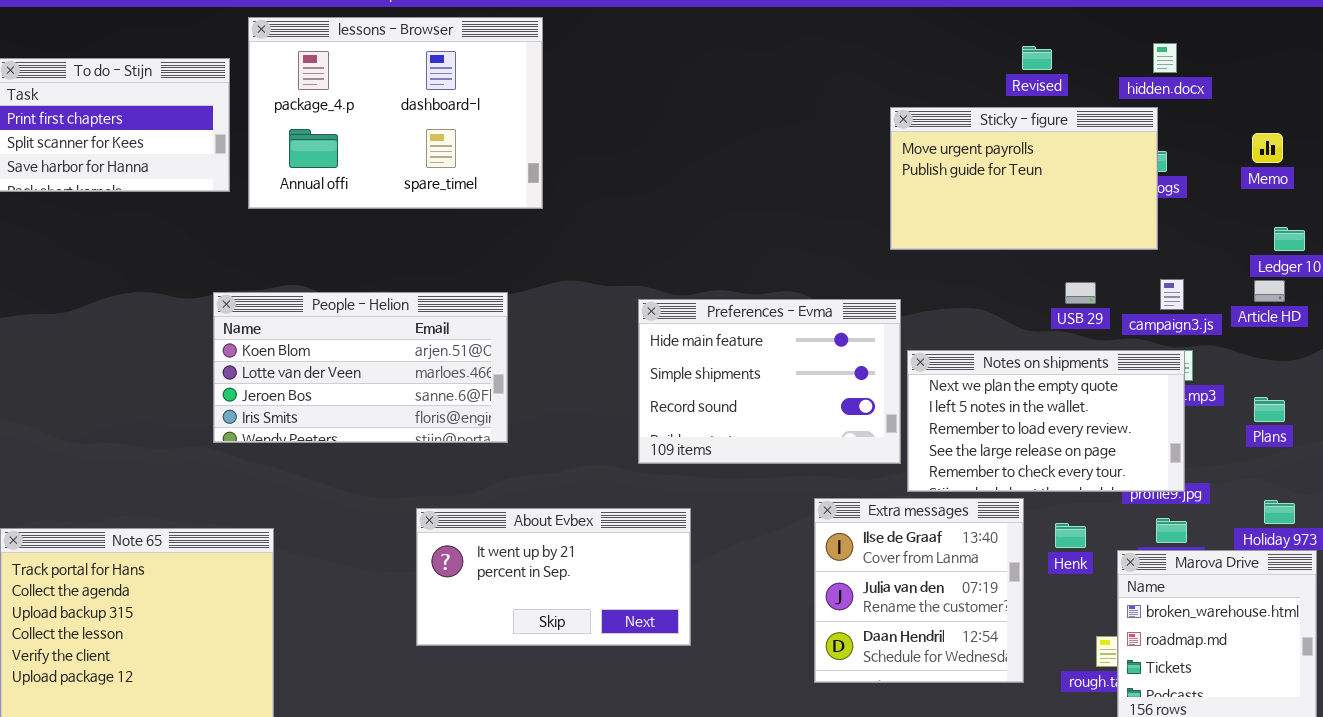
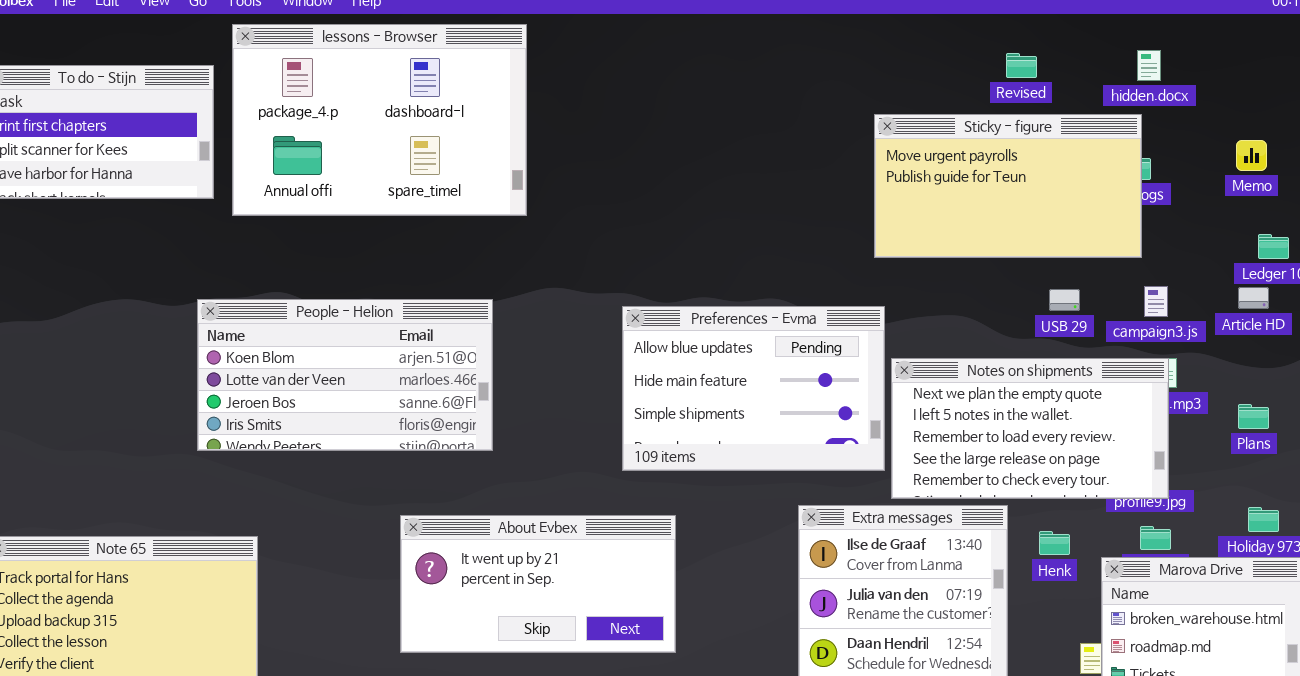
Preferences - Evma: [638,299,901,464] -> [622,306,885,471], scrolled up 1 row

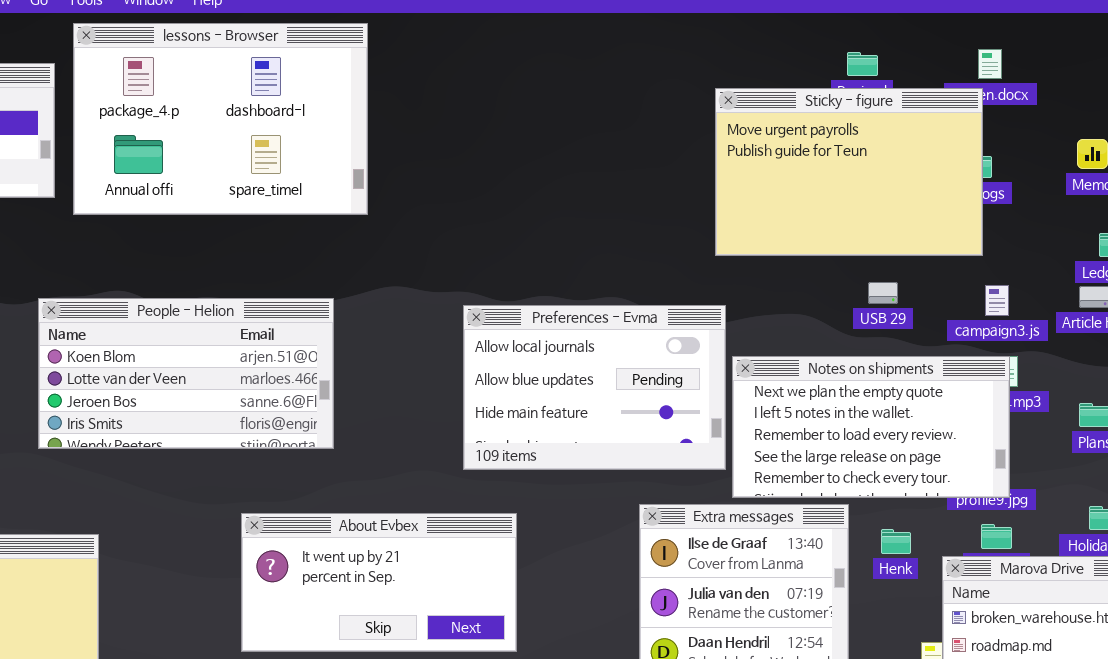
Sticky - figure: [874,114,1142,258] -> [715,88,983,256], resized
USB 29: [1049,289,1080,311] -> [868,282,898,304], moved
Preferences - Evma: [622,306,885,471] -> [463,305,726,470], scrolled up 1 row

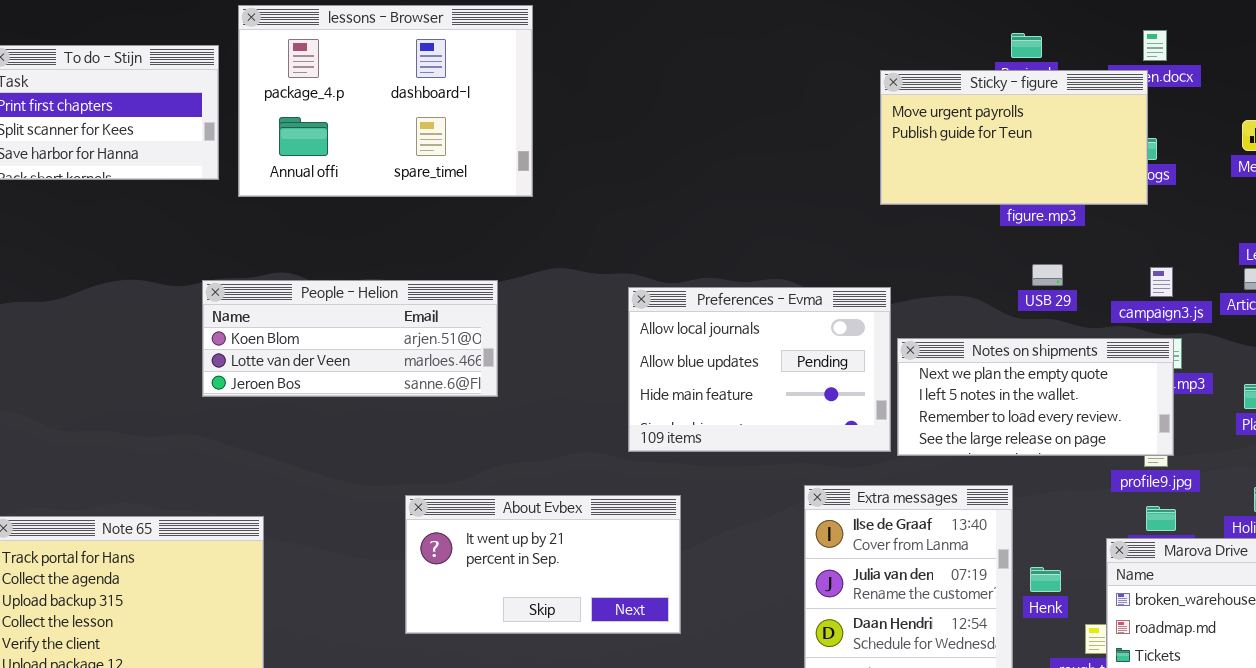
Sticky - figure: [715,88,983,256] -> [880,70,1148,205], resized
People - Helion: [38,298,334,449] -> [202,280,498,397], resized
Notes on shipments: [732,356,1010,498] -> [897,338,1174,456], resized
Henk: [881,529,911,554] -> [1030,567,1061,592], moved

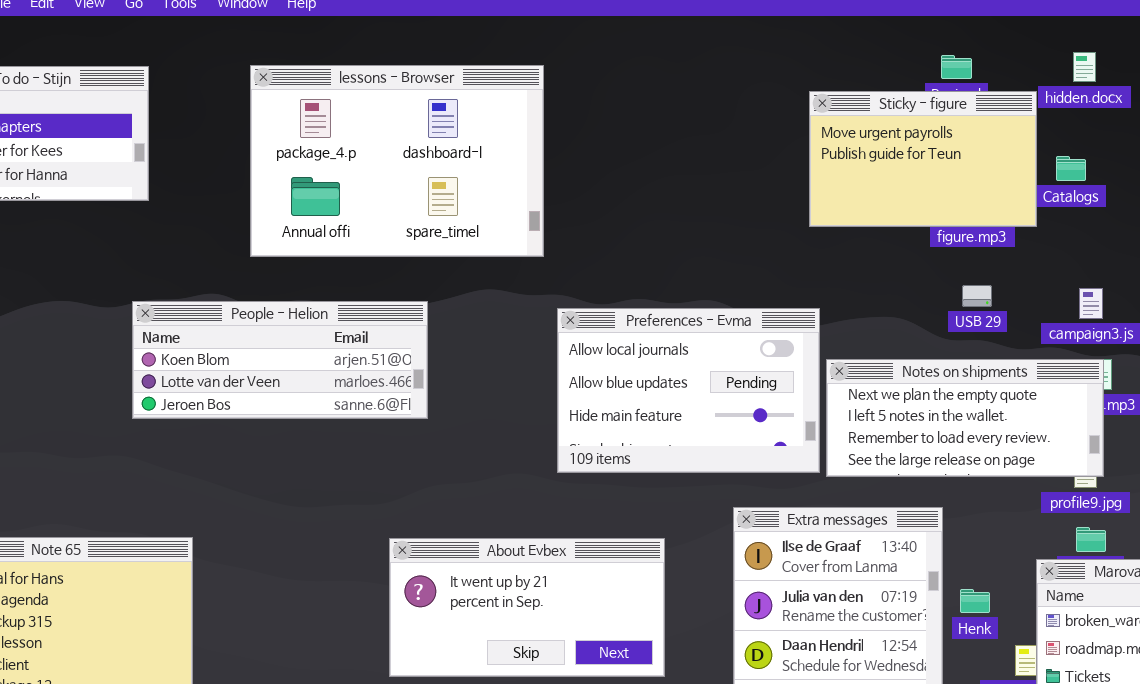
lessons - Browser: [238,5,533,197] -> [250,65,544,257], moved
Sticky - figure: [880,70,1148,205] -> [809,91,1037,227], resized
About Evbex: [405,495,681,634] -> [389,538,665,677], moved

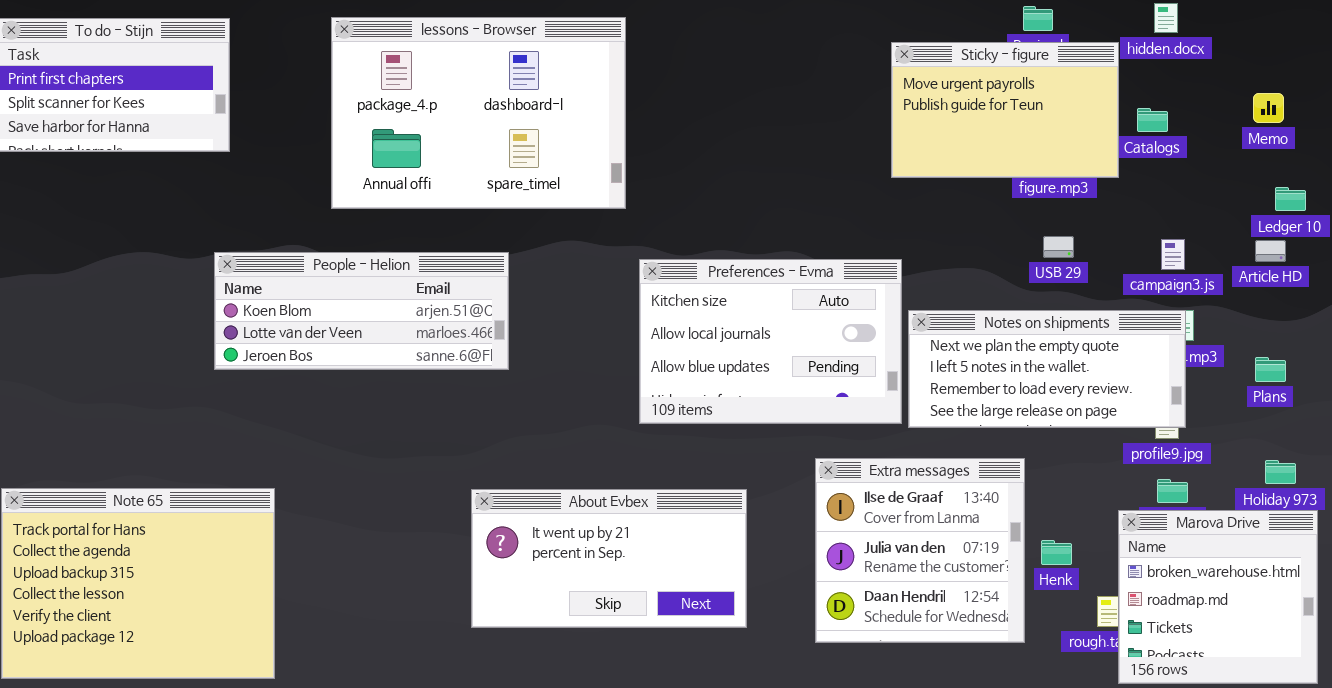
Preferences - Evma: [557,308,820,473] -> [639,259,902,424], scrolled up 1 row

